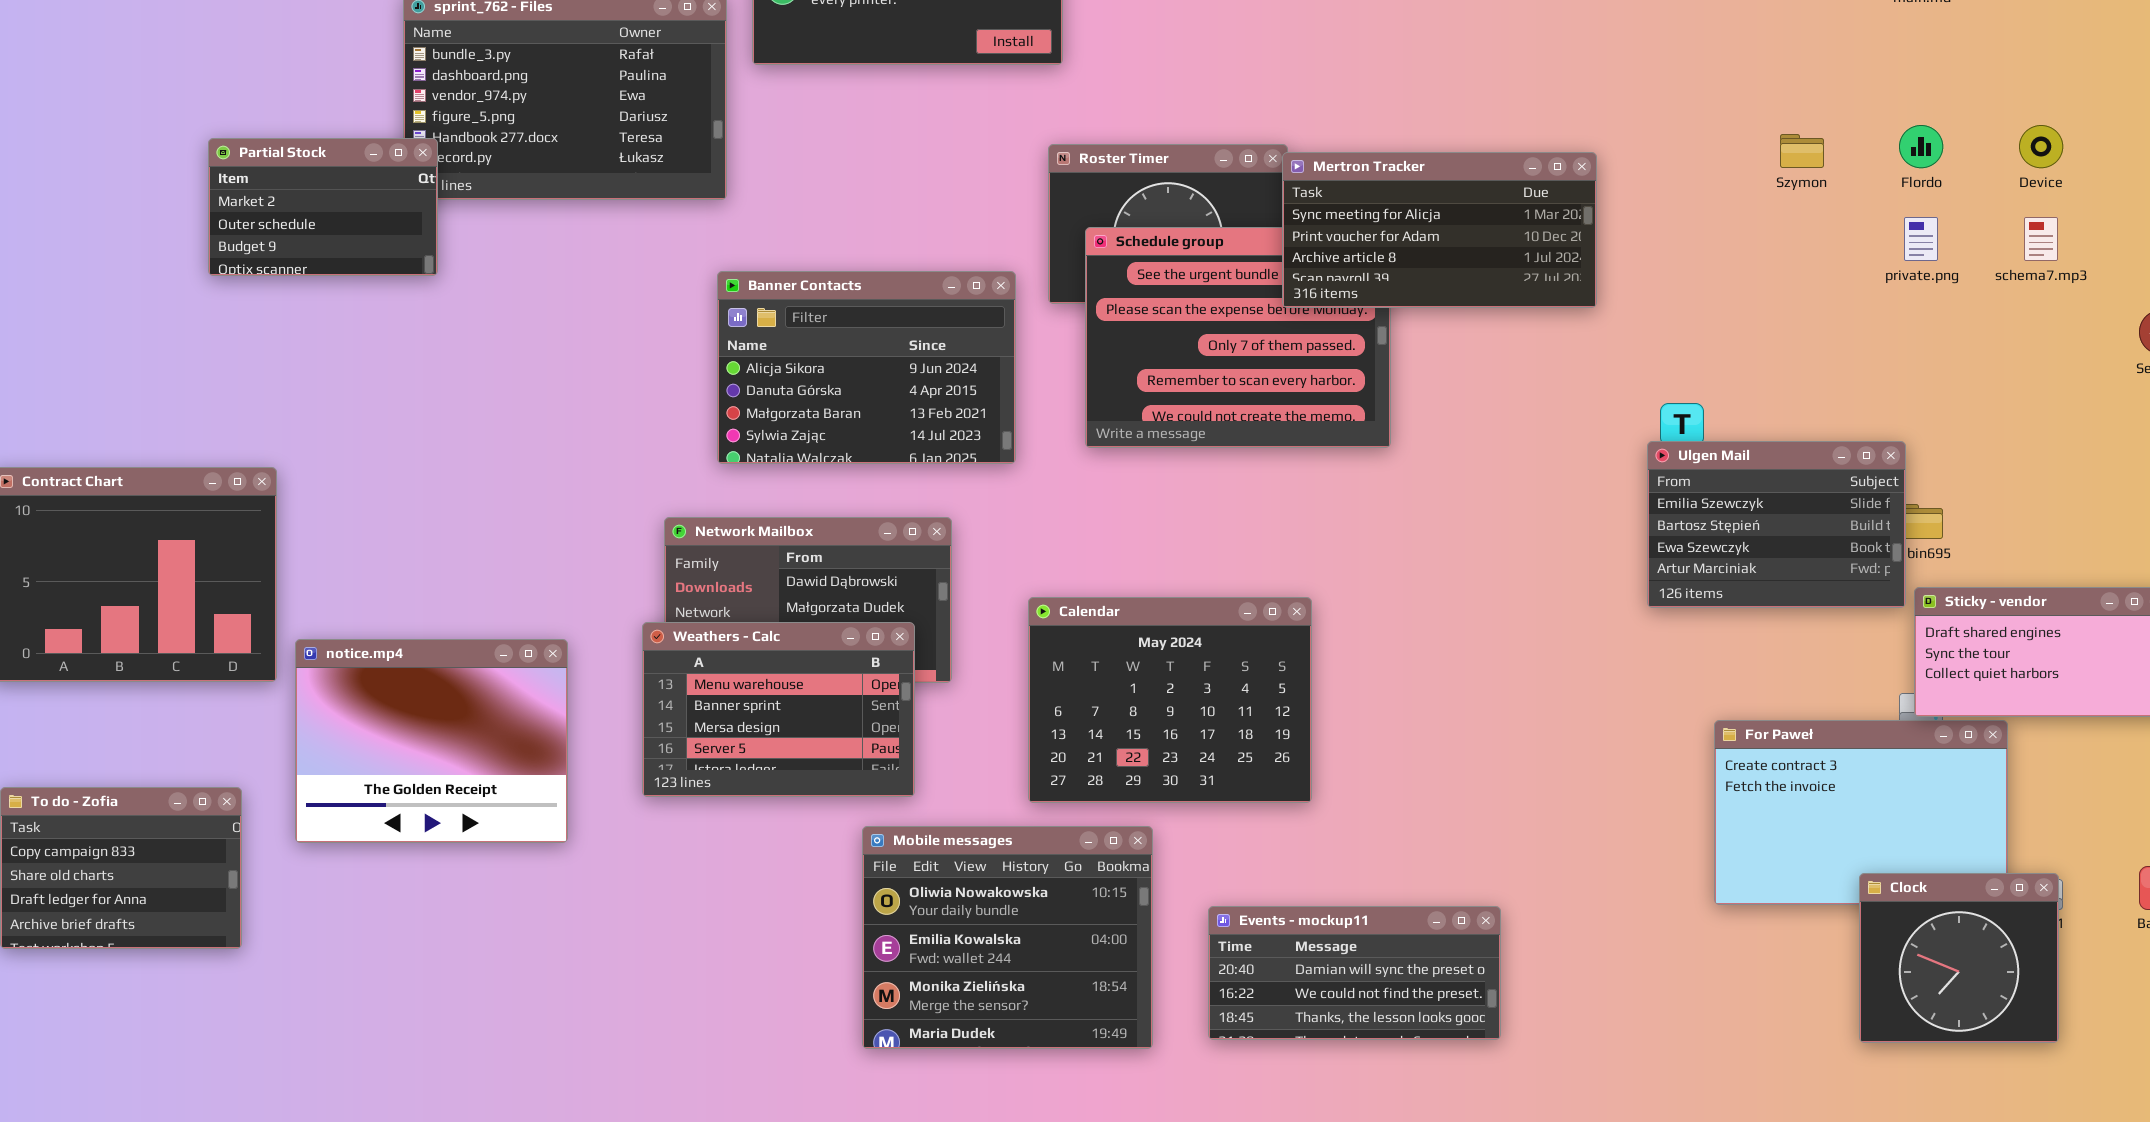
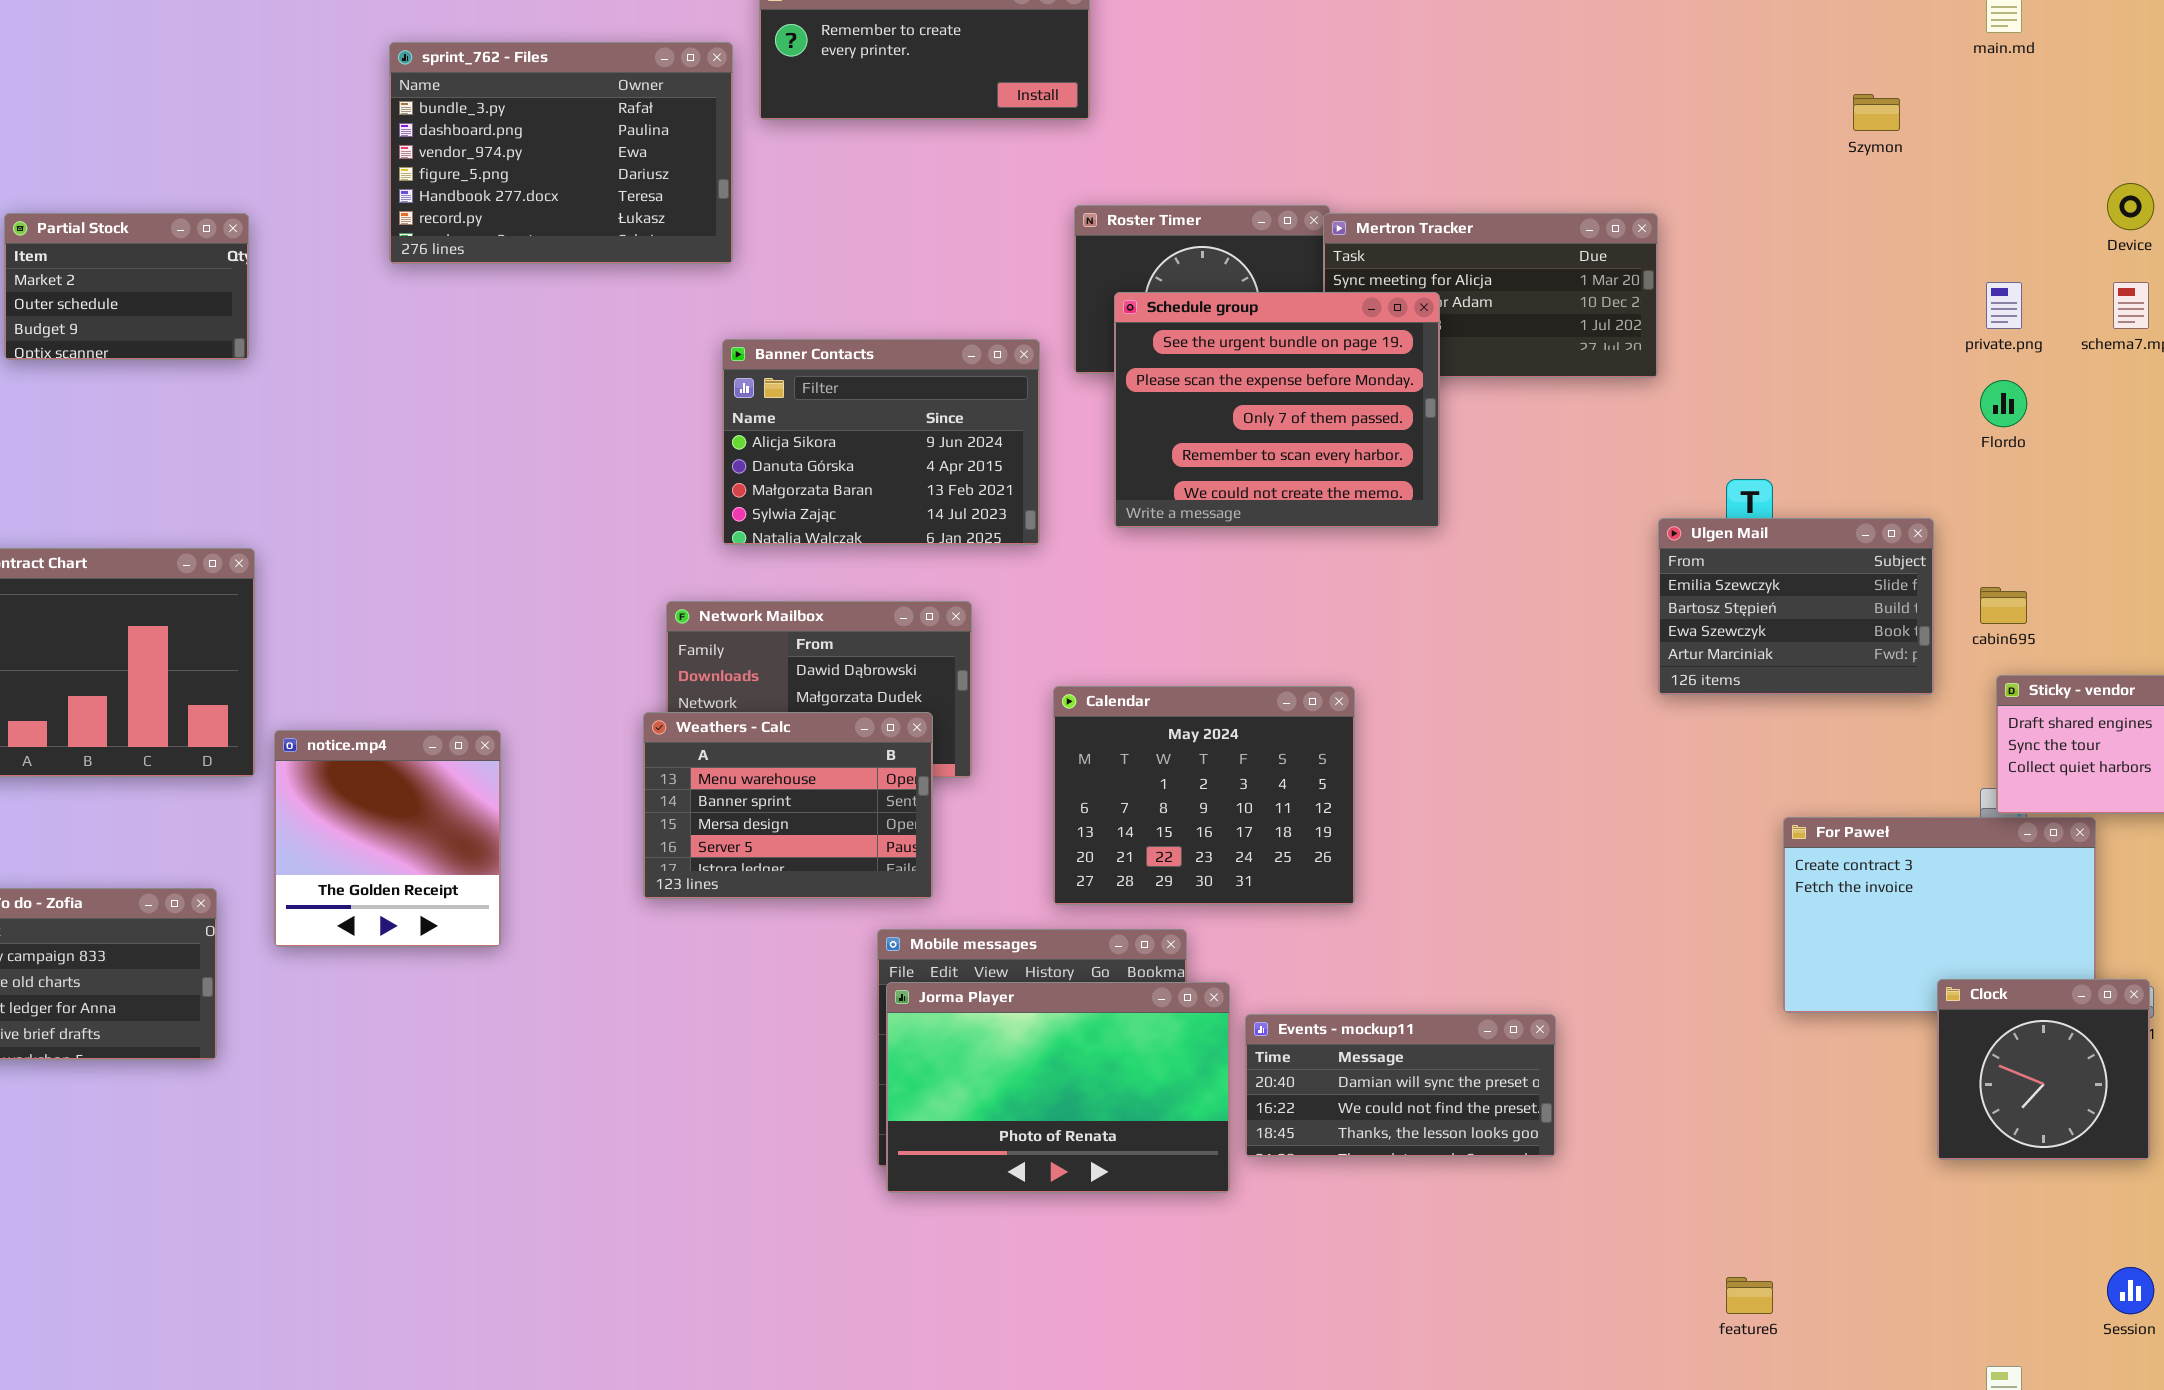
Flordo: [1899,125,1943,168] -> [1980,380,2027,427], moved
Szymon: [1780,134,1824,168] -> [1853,94,1900,131], moved
Partial Stock: [208,138,438,276] -> [4,213,249,360], moved
Schedule group: [1085,227,1391,448] -> [1114,292,1440,528], raised
Ulgen Mail: [1647,441,1906,608] -> [1658,518,1934,695], moved
notice.mp4: [295,639,568,843] -> [274,730,501,947], resized
Jorma Player: none -> [886,982,1230,1193], opened

